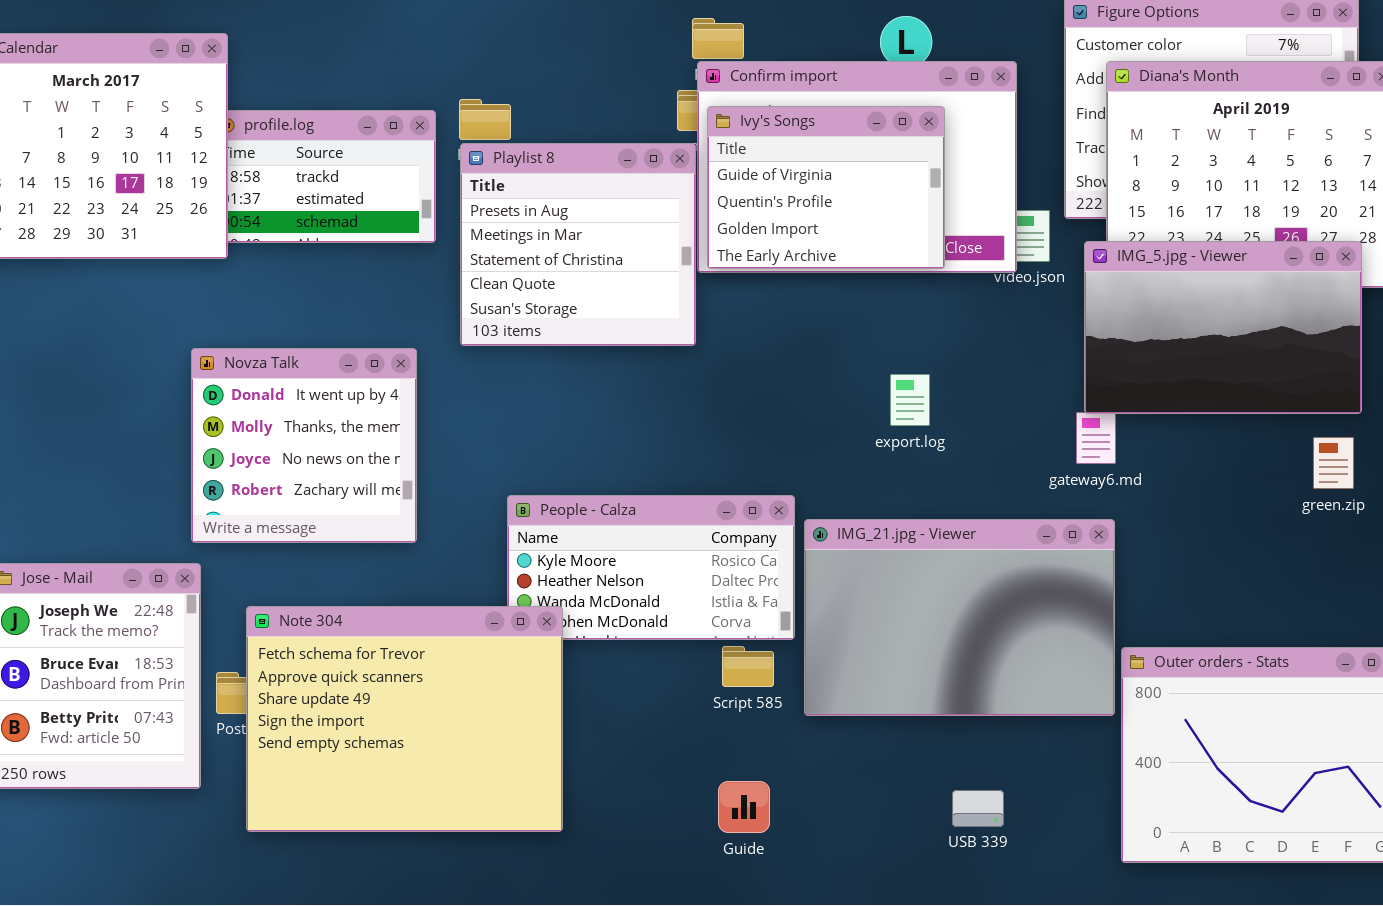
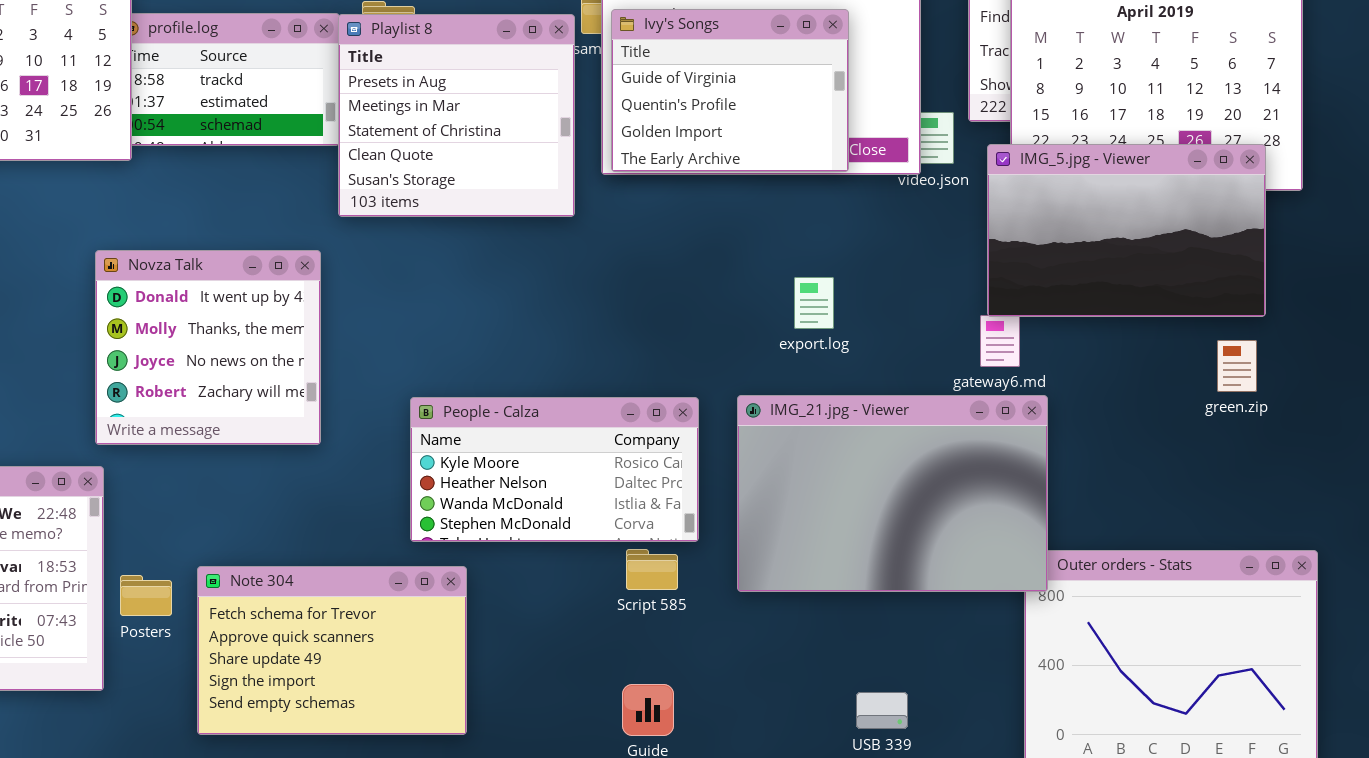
Playlist 8: [460,143,696,346] -> [338,14,575,217], moved
IMG_21.jpg - Viewer: [804,519,1115,716] -> [737,395,1048,592], moved
Note 304: [246,606,563,832] -> [197,566,467,735], resized

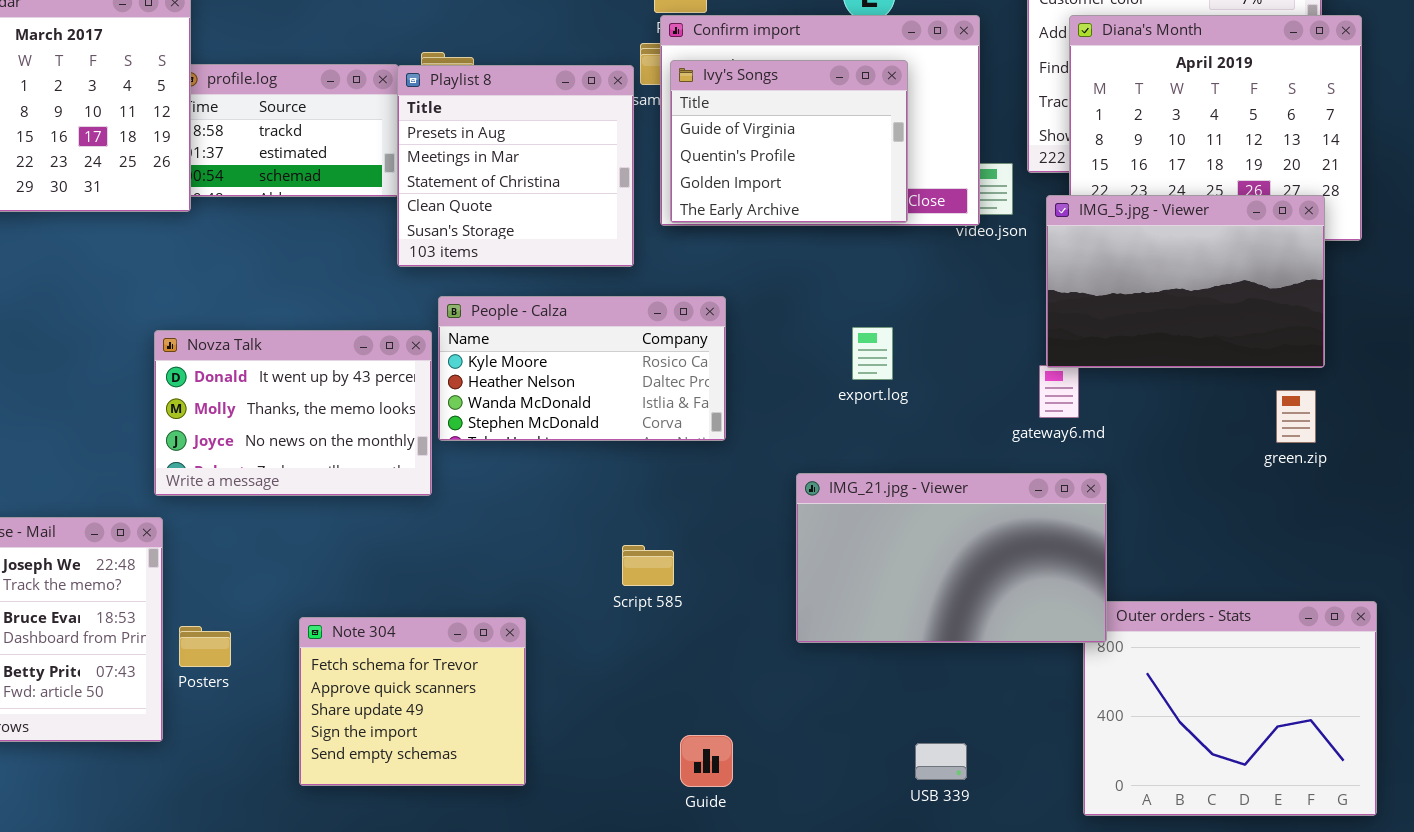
Novza Talk: [95,250,321,445] -> [154,330,432,496], resized
IMG_21.jpg - Viewer: [737,395,1048,592] -> [796,473,1107,643], resized
People - Calza: [410,397,699,542] -> [438,296,726,441], moved
Script 585: [626,549,678,590] -> [622,545,674,586], moved
Note 304: [197,566,467,735] -> [299,617,526,786], resized

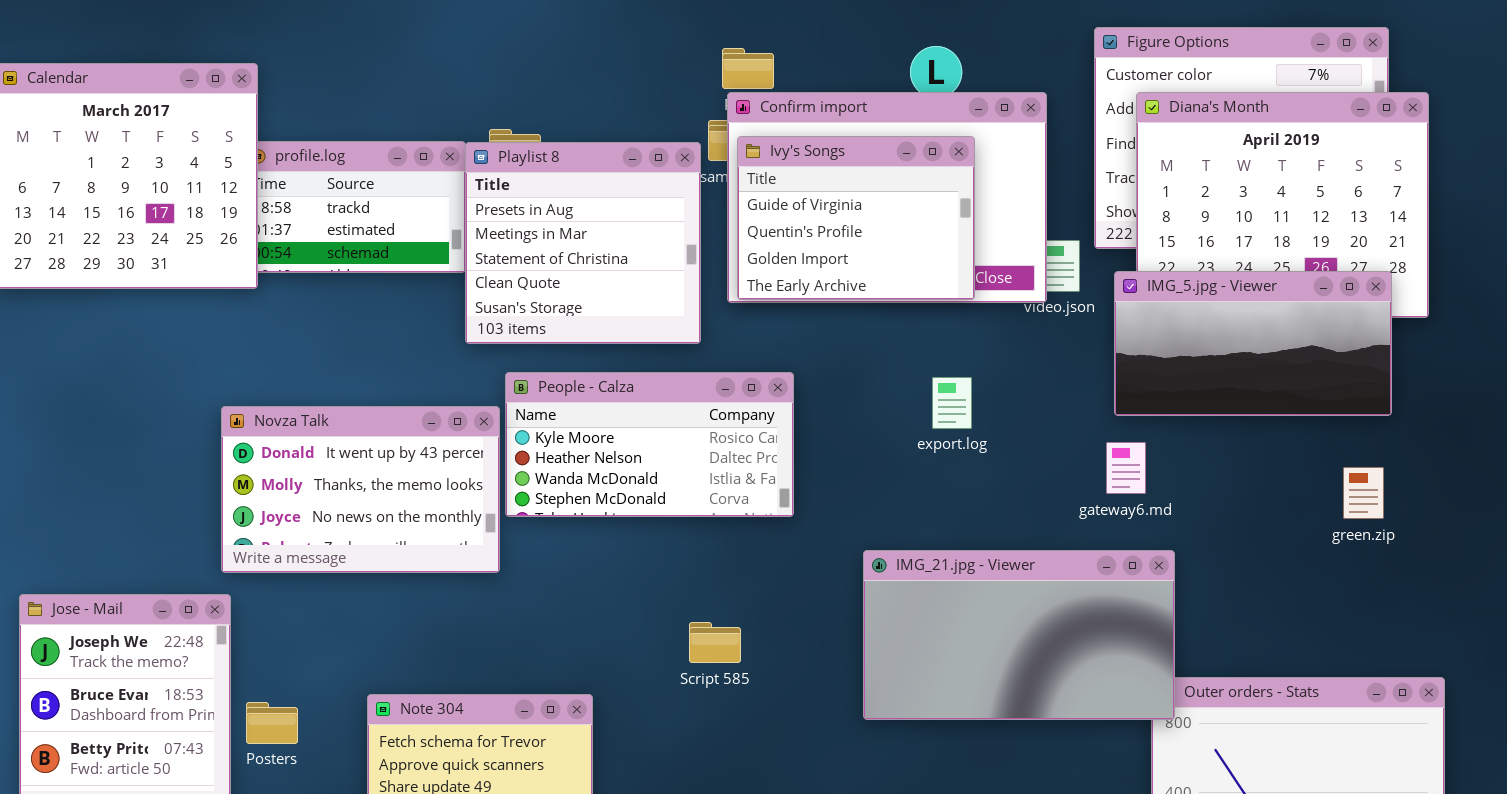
IMG_5.jpg - Viewer: [1046,195,1325,368] -> [1114,271,1392,416], resized
export.log: [852,327,893,380] -> [932,377,972,429], moved

